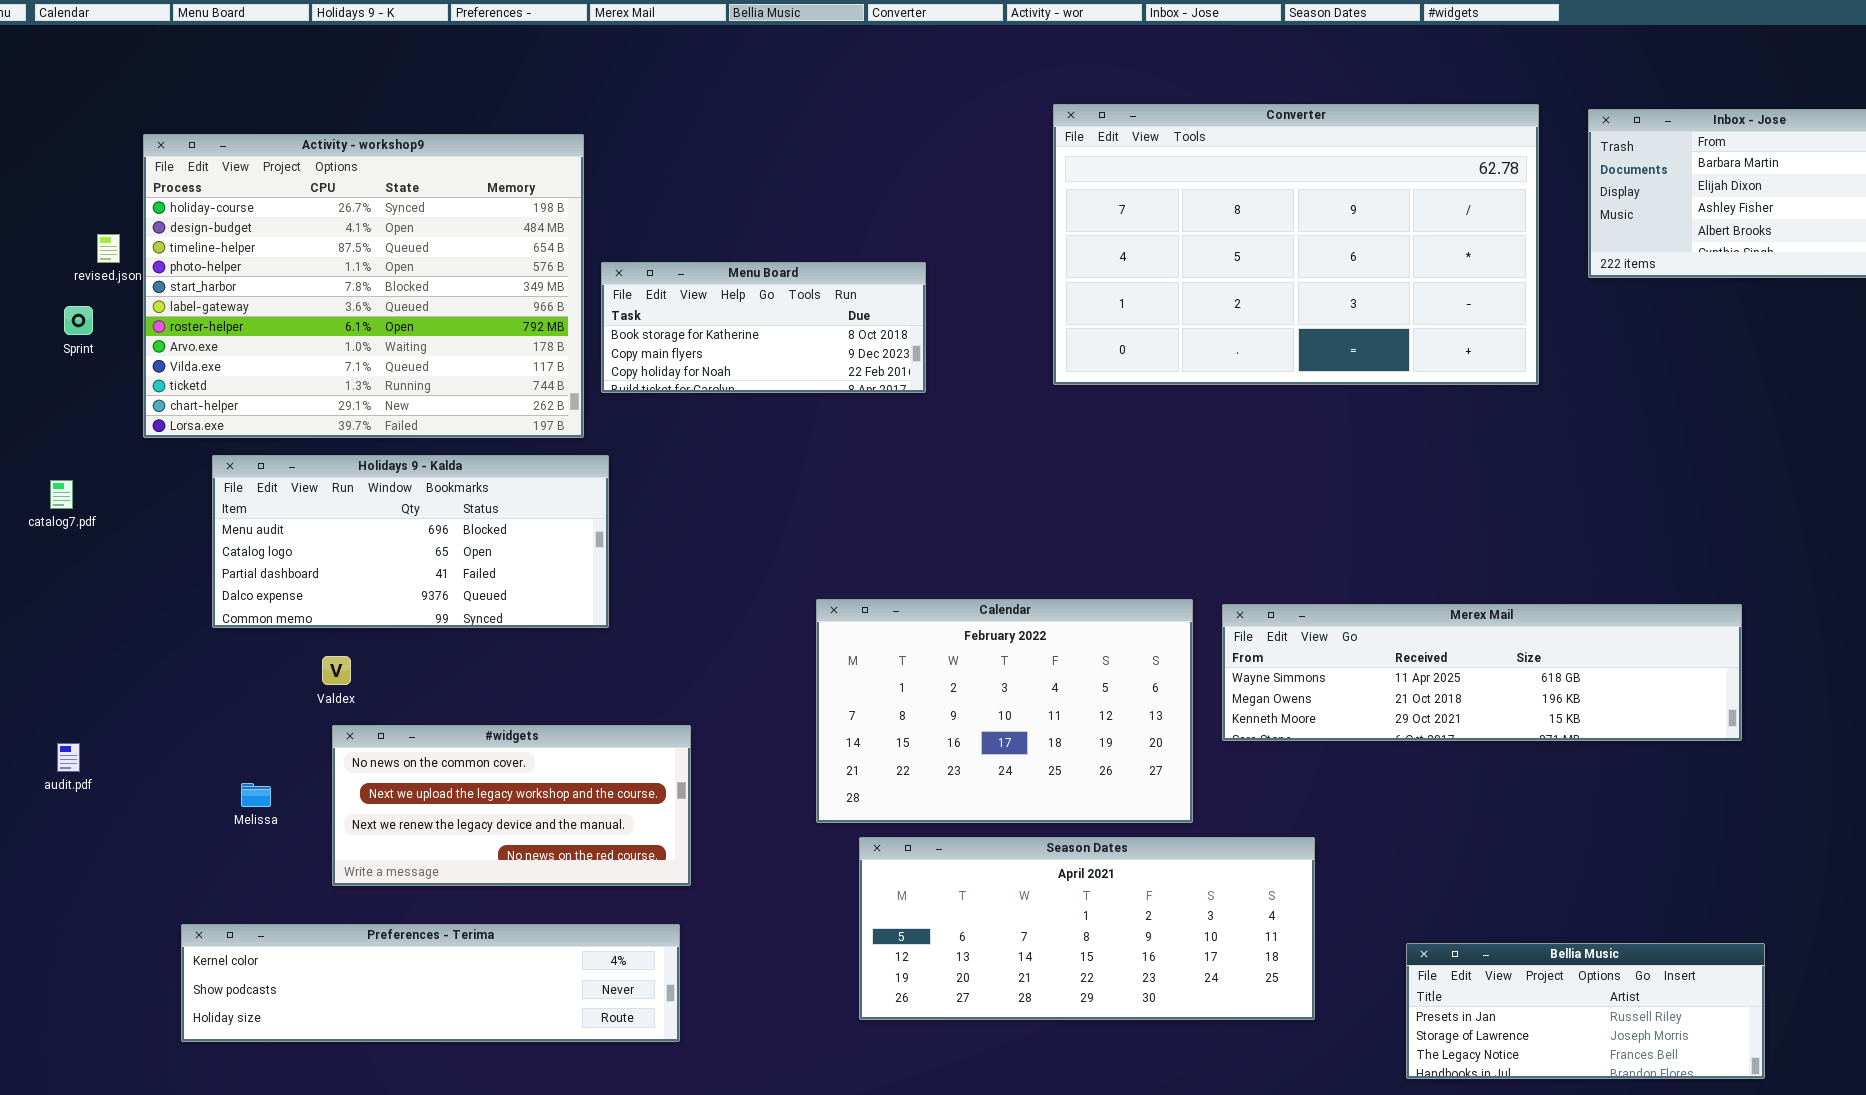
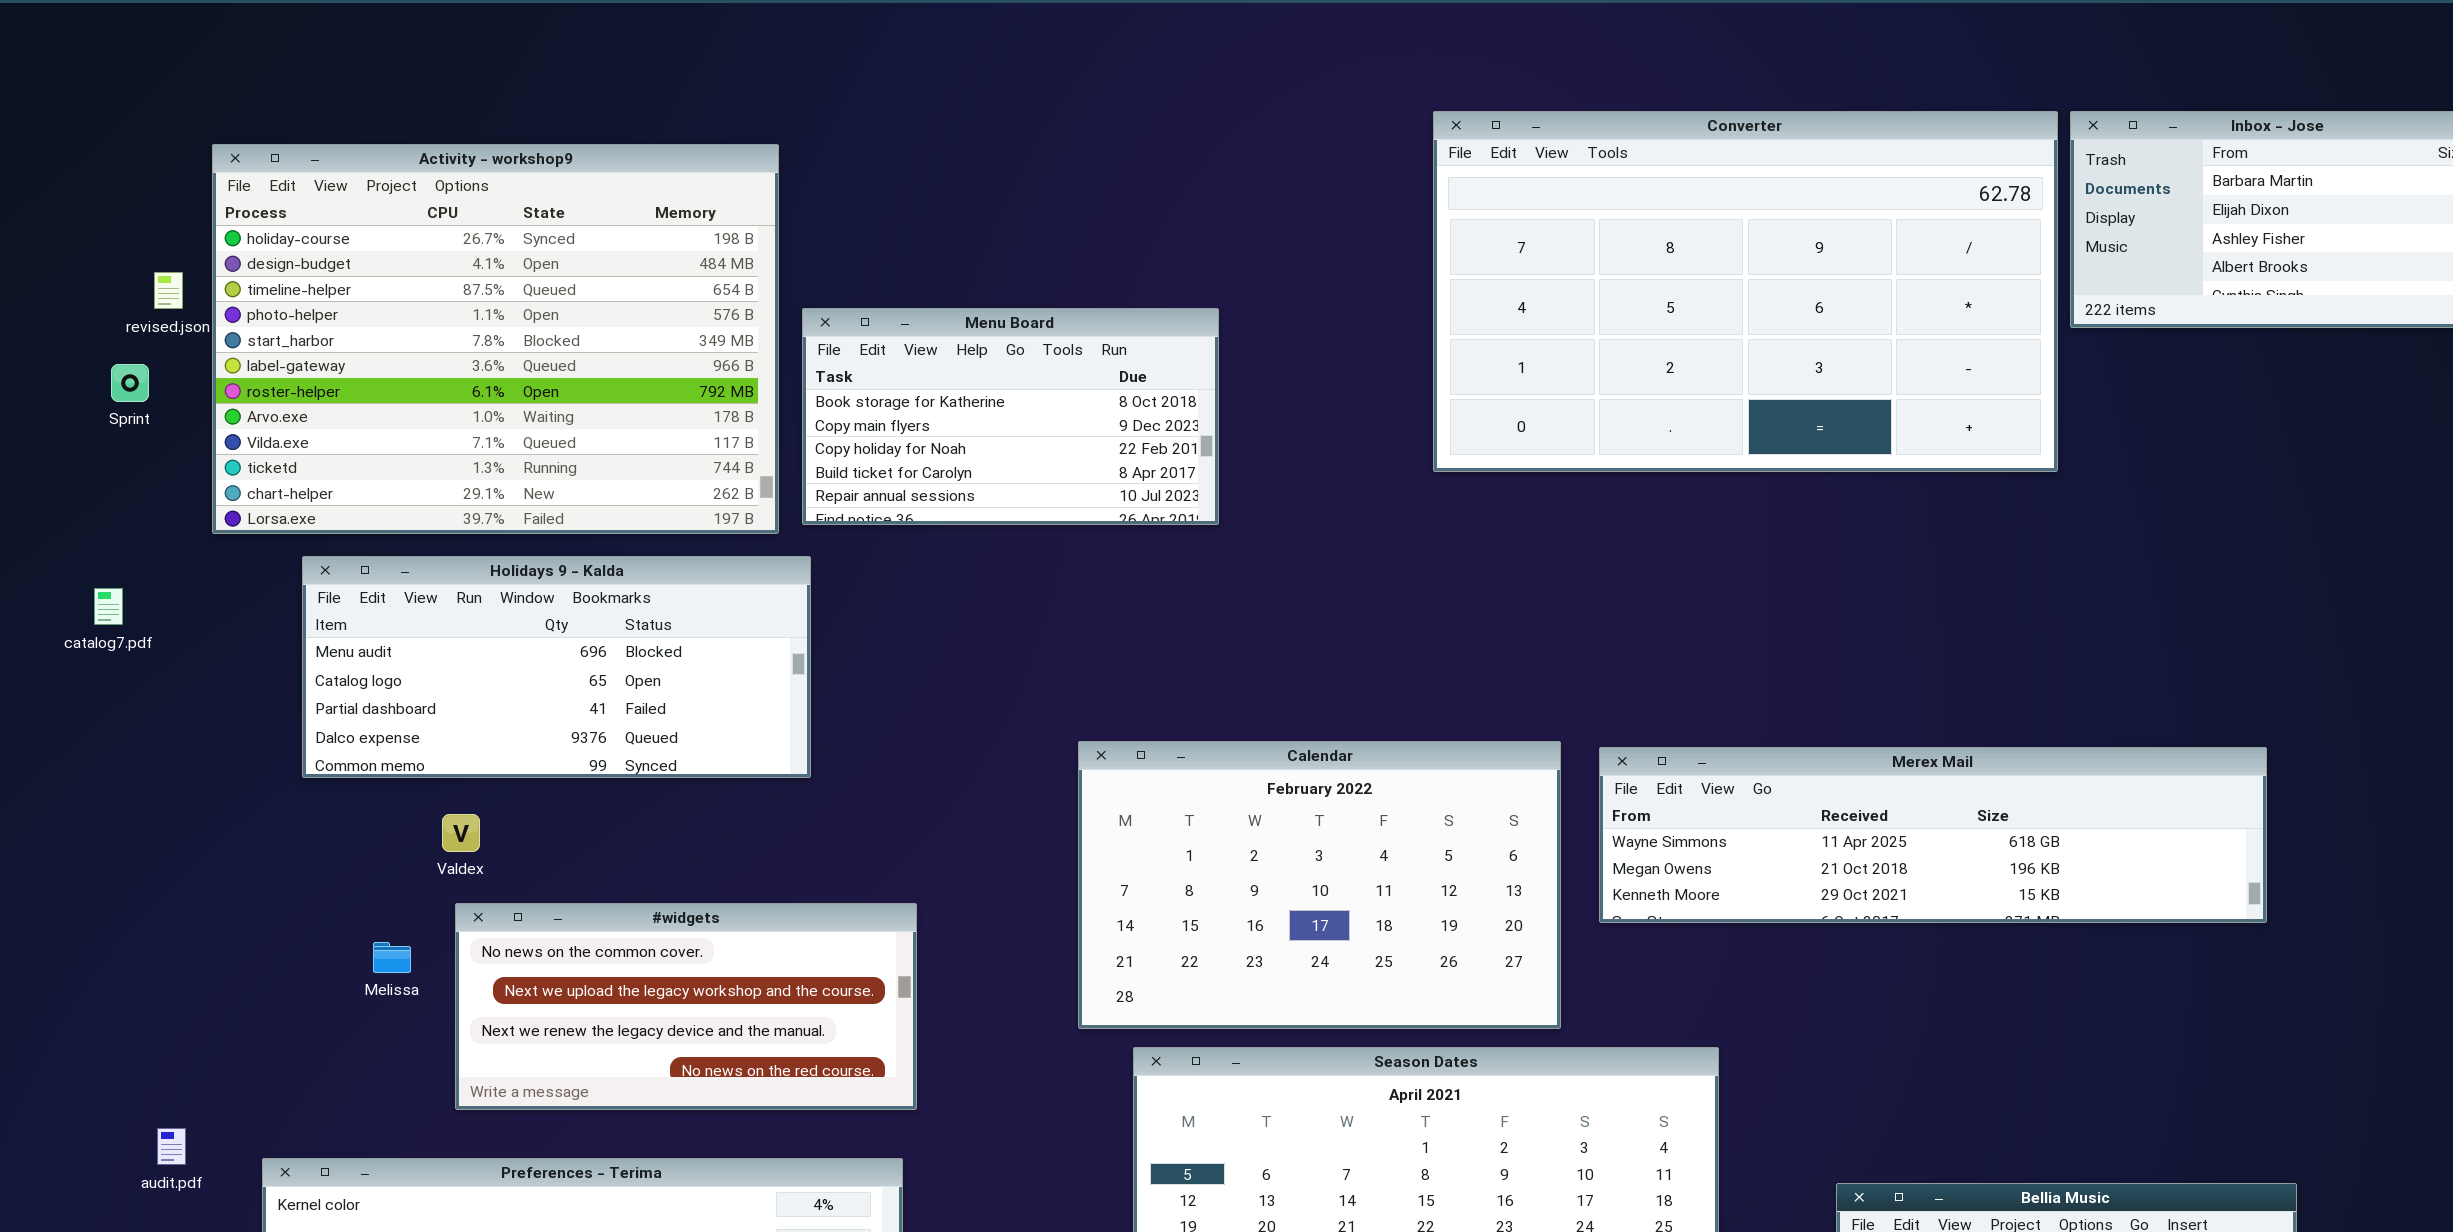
Converter: [1053,104,1539,385] -> [1433,111,2058,472], moved
Menu Board: [601,262,926,393] -> [802,308,1219,525], resized
audit.pdf: [57,743,80,772] -> [157,1128,186,1165], moved
Melissa: [241,783,271,807] -> [373,942,411,973], moved

